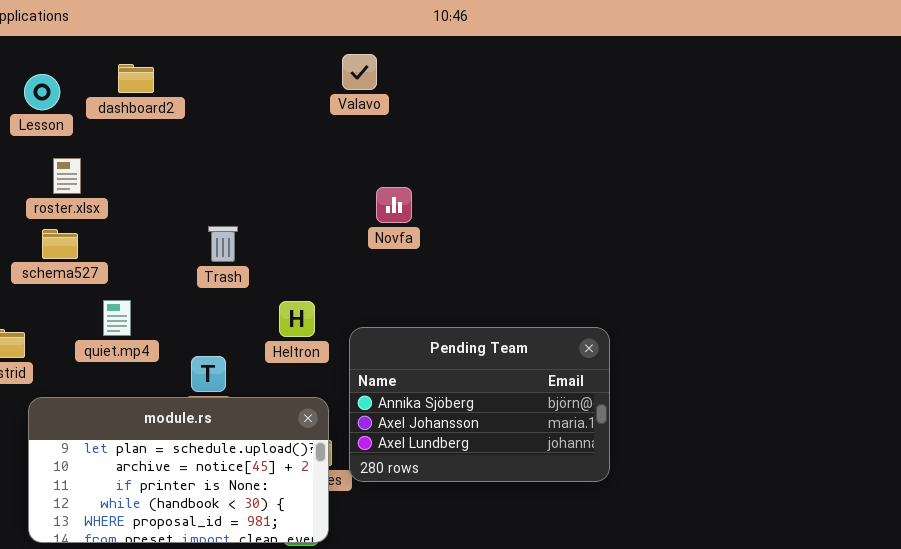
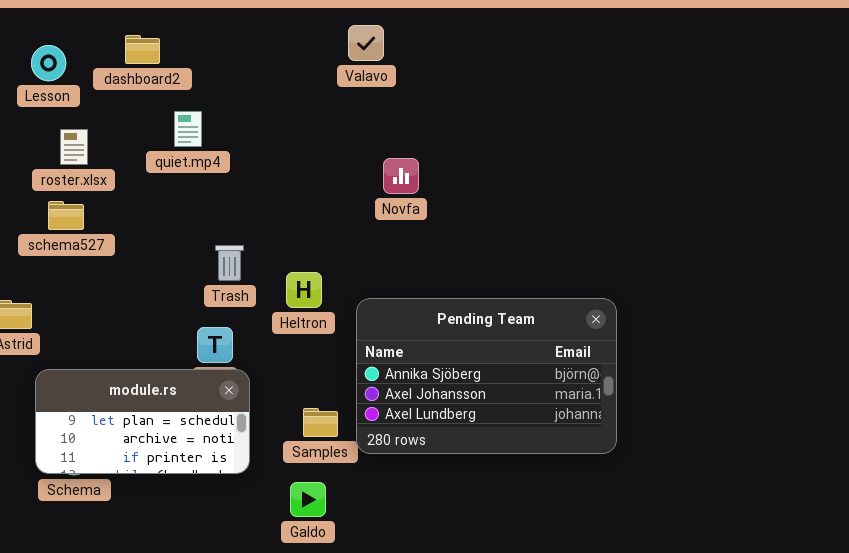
Trash: [208,226,238,262] -> [215,245,244,281], moved
quiet.mp4: [103,300,131,336] -> [174,111,202,147], moved
module.rs: [28,397,329,543] -> [35,369,250,474], resized

